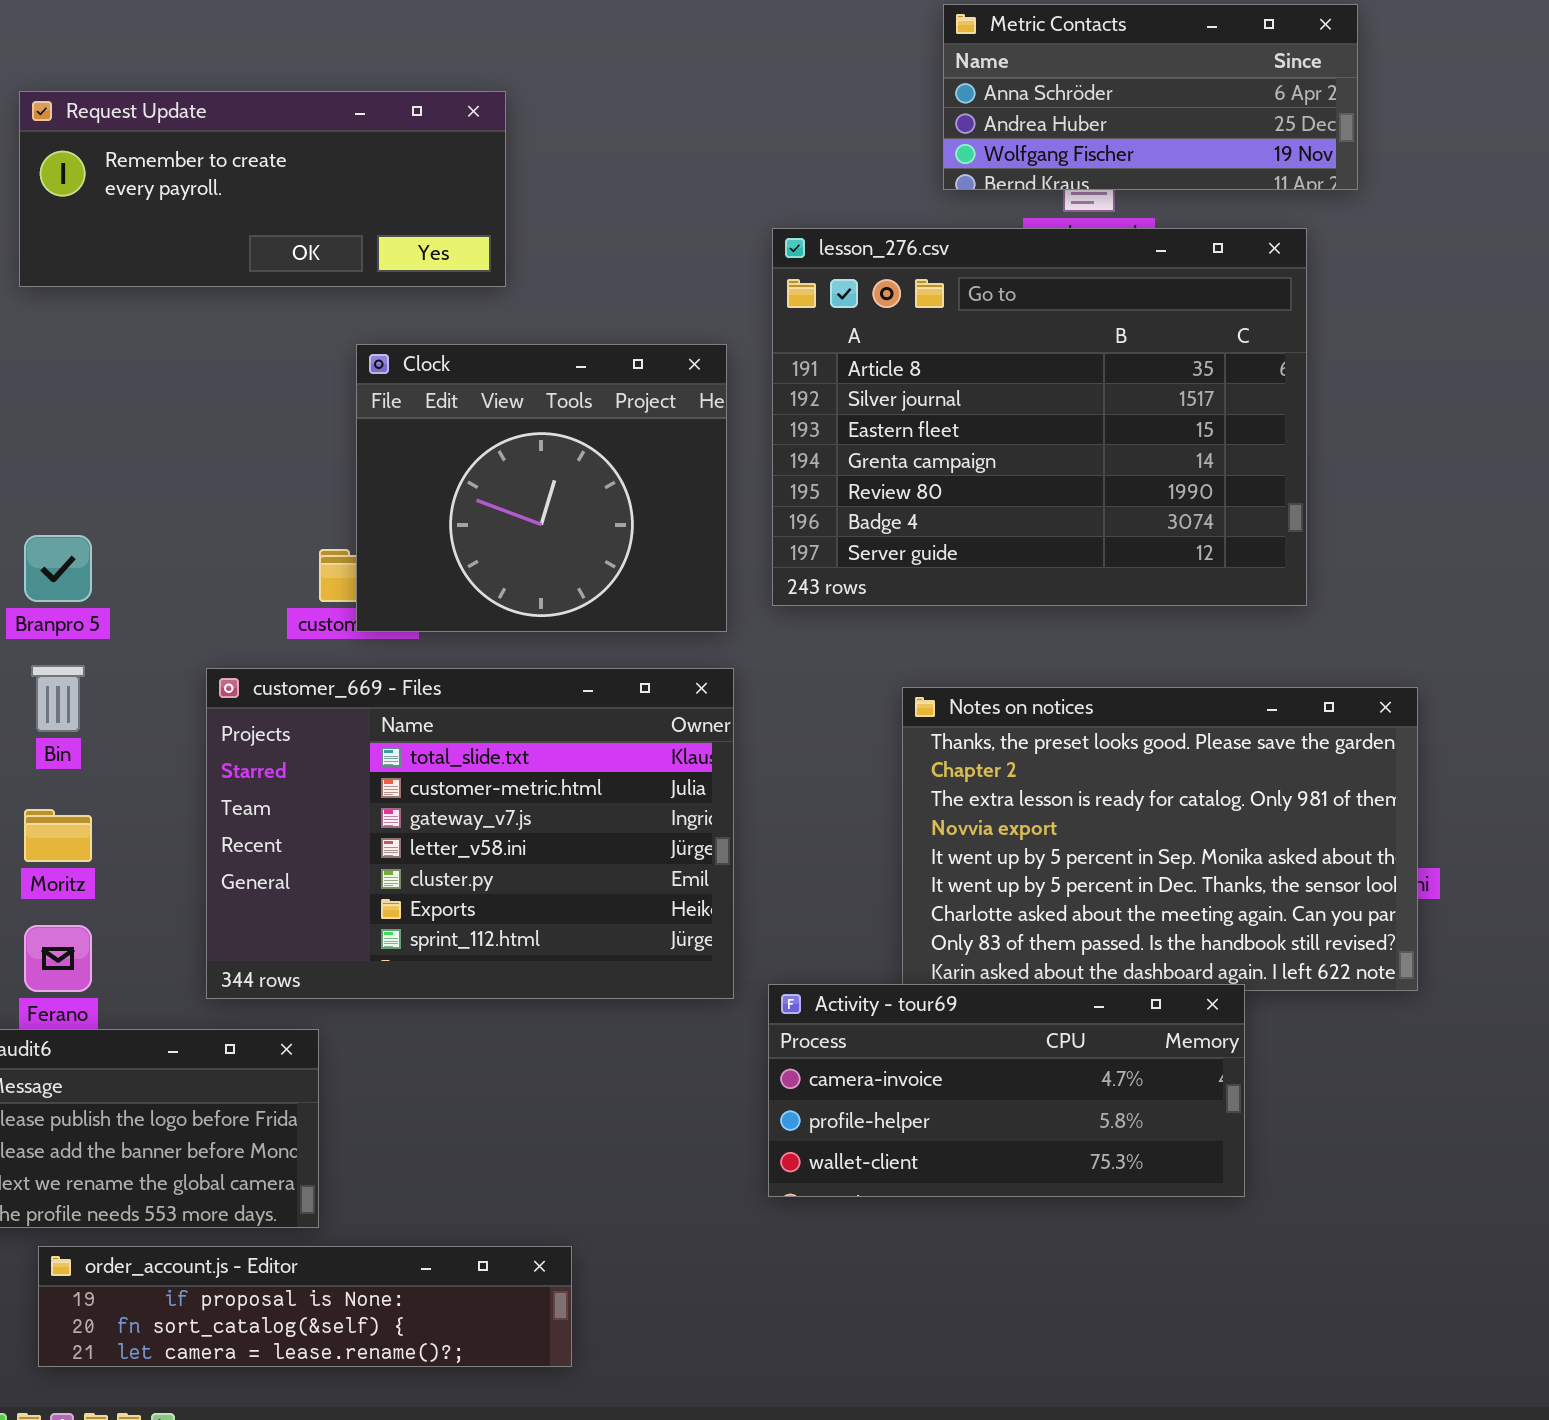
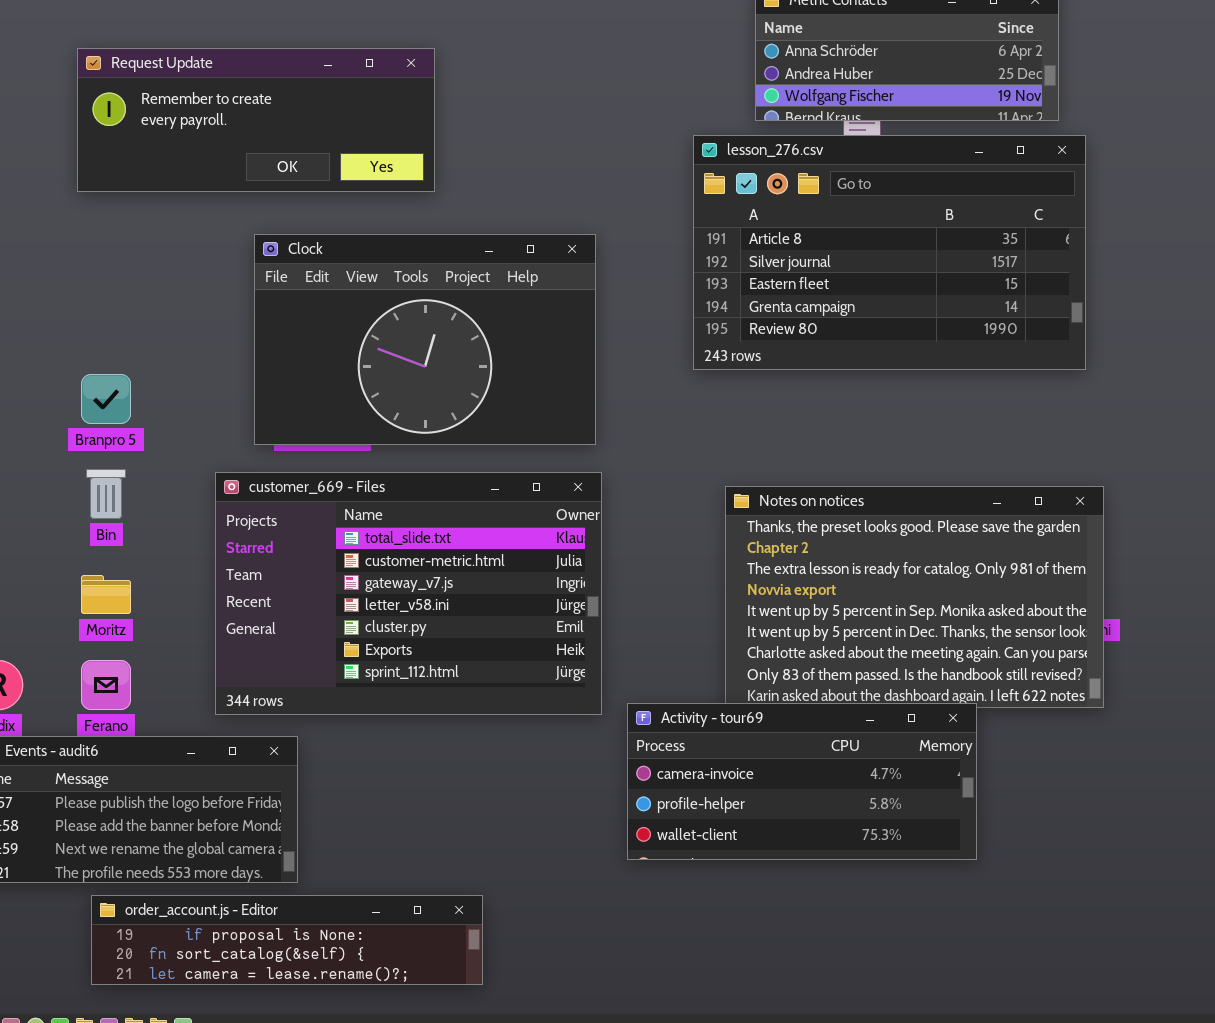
lesson_276.csv: [772,228,1307,606] -> [693,135,1086,370], moved, resized
Clock: [356,344,727,632] -> [254,234,596,445], resized

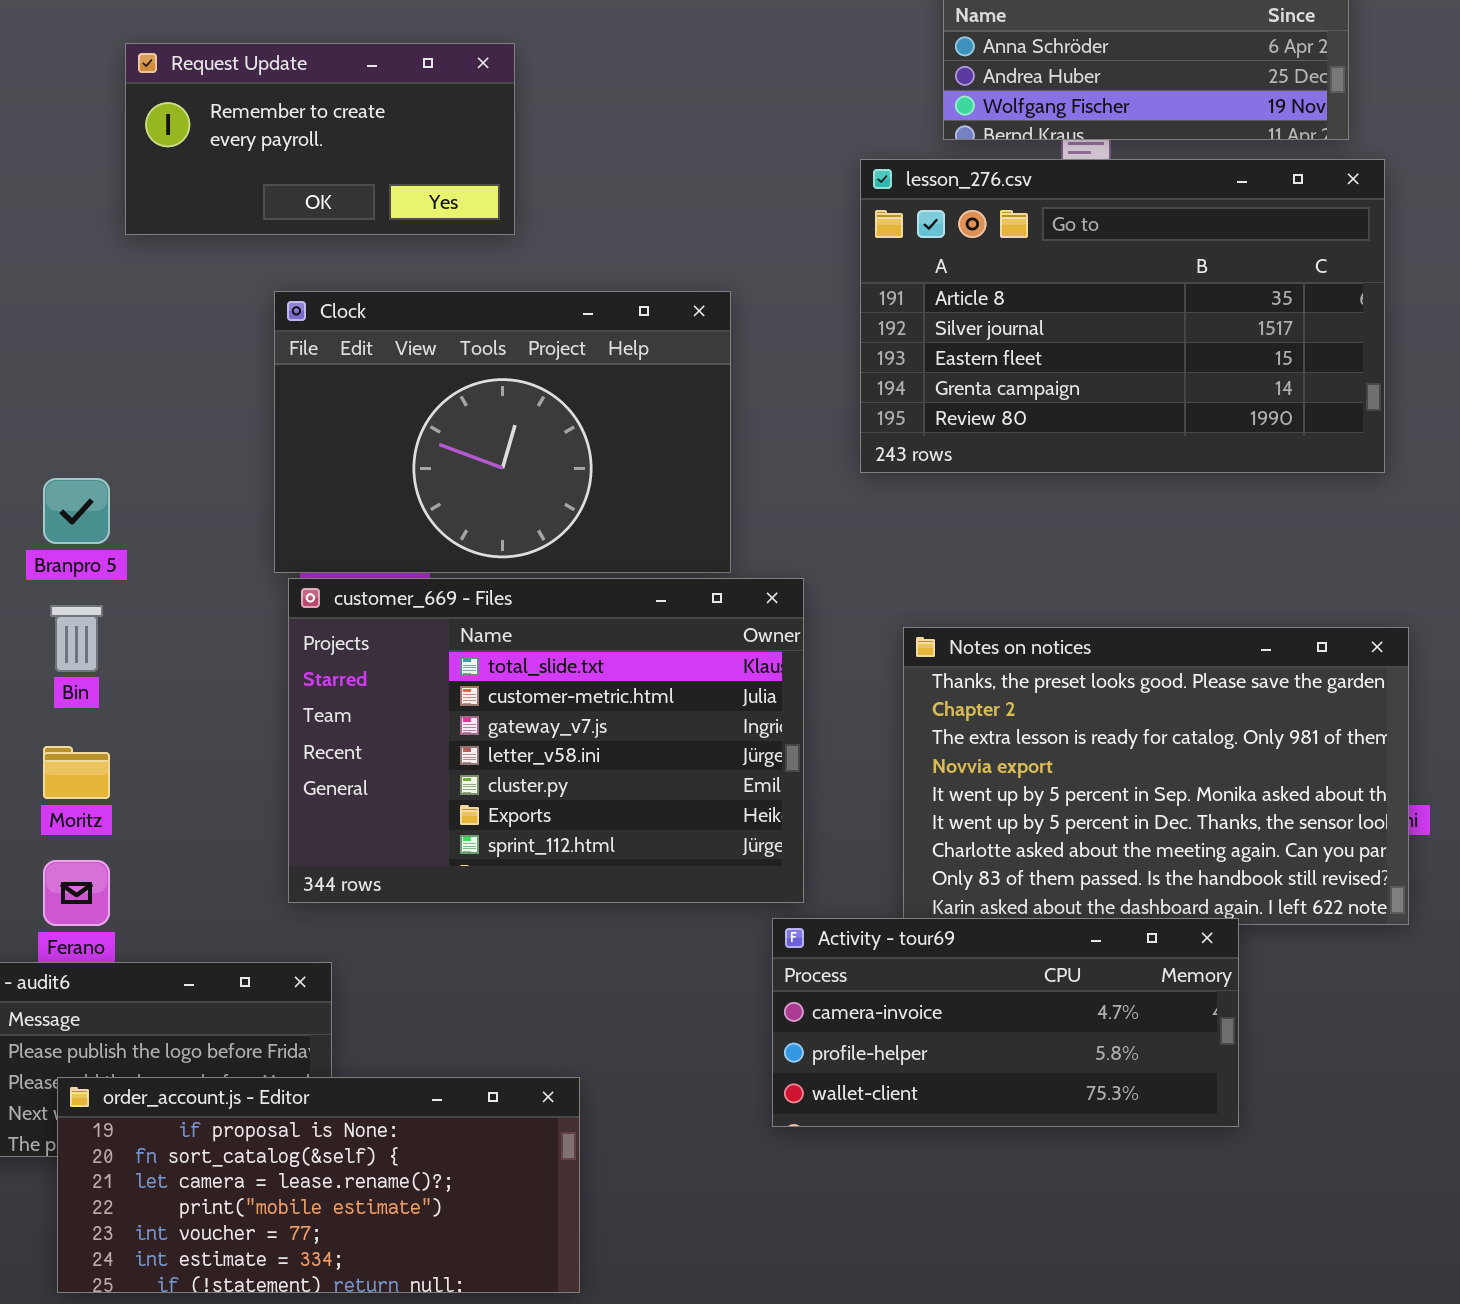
Request Update: [77,48,435,192] -> [125,43,515,235], resized
customer_669 - Files: [215,472,602,715] -> [288,578,804,903], moved
order_account.js - Editor: [91,895,483,985] -> [57,1077,580,1293], resized

